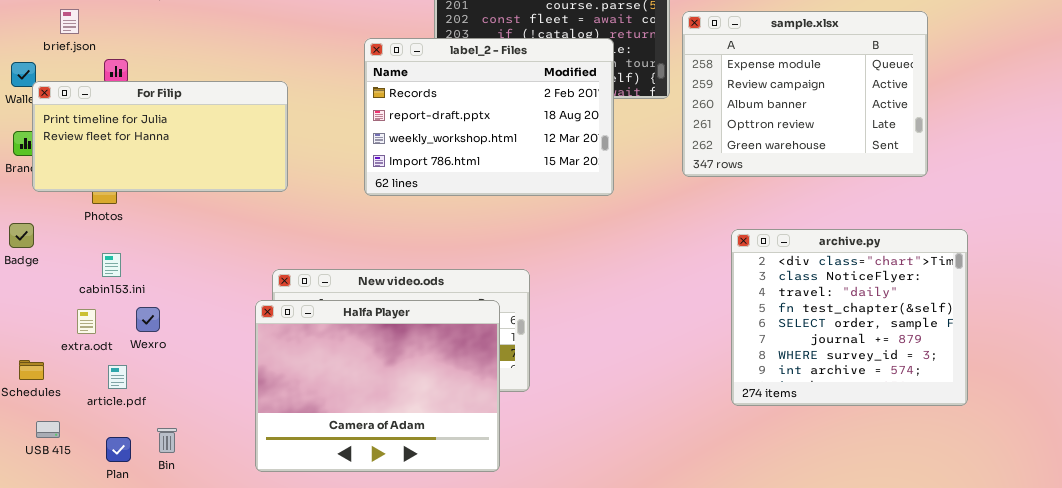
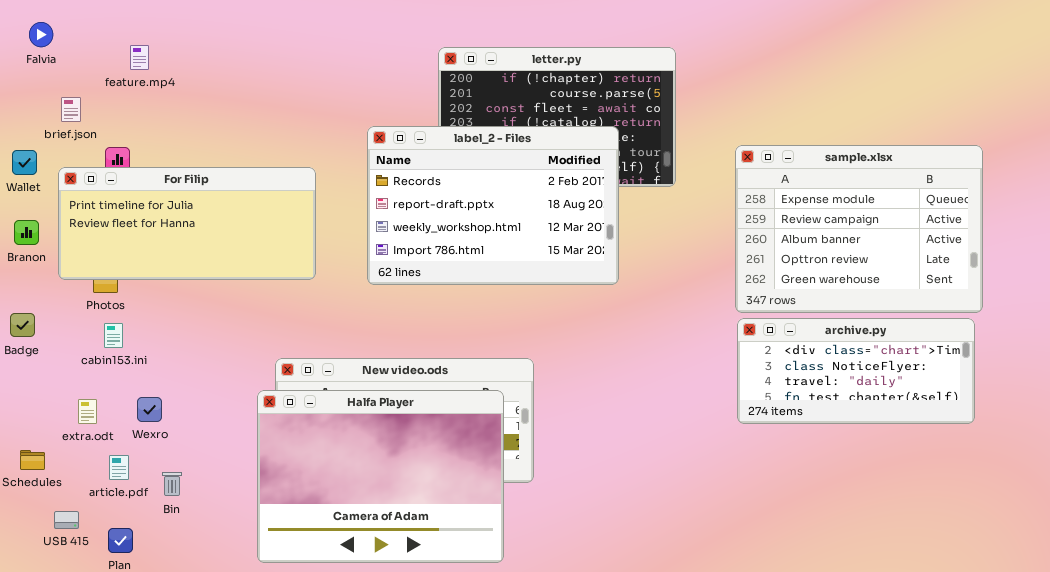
sample.xlsx: [682,11,928,177] -> [735,145,983,313], moved
For Filip: [32,81,288,192] -> [58,167,316,280], moved
archive.py: [731,229,968,406] -> [737,318,975,424], resized
cabin153.ini: [102,253,121,277] -> [104,323,123,348], moved
USB 415: [36,421,60,438] -> [54,511,79,529], moved
Bin: [157,428,177,453] -> [162,472,182,496], moved

